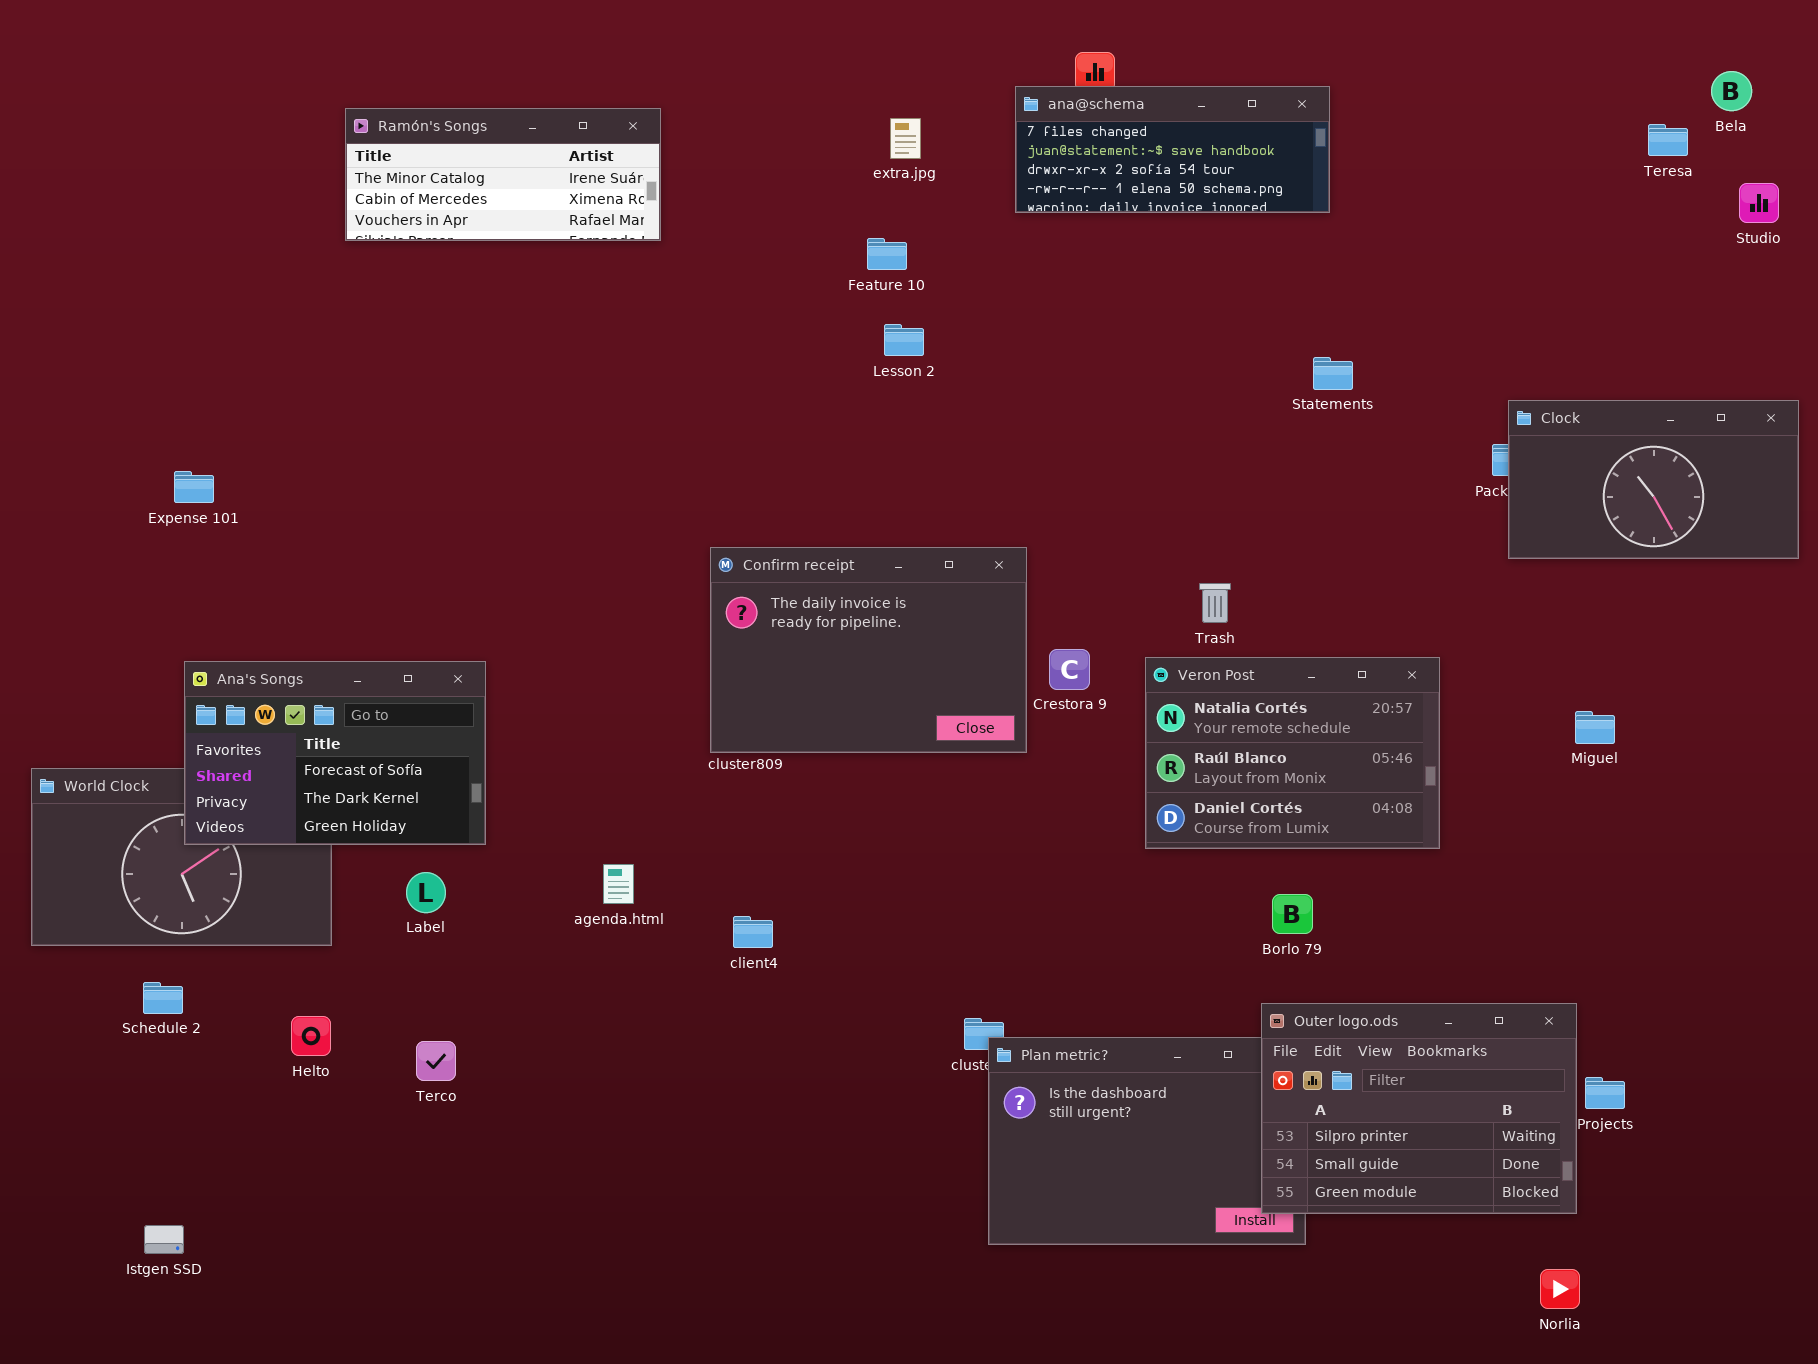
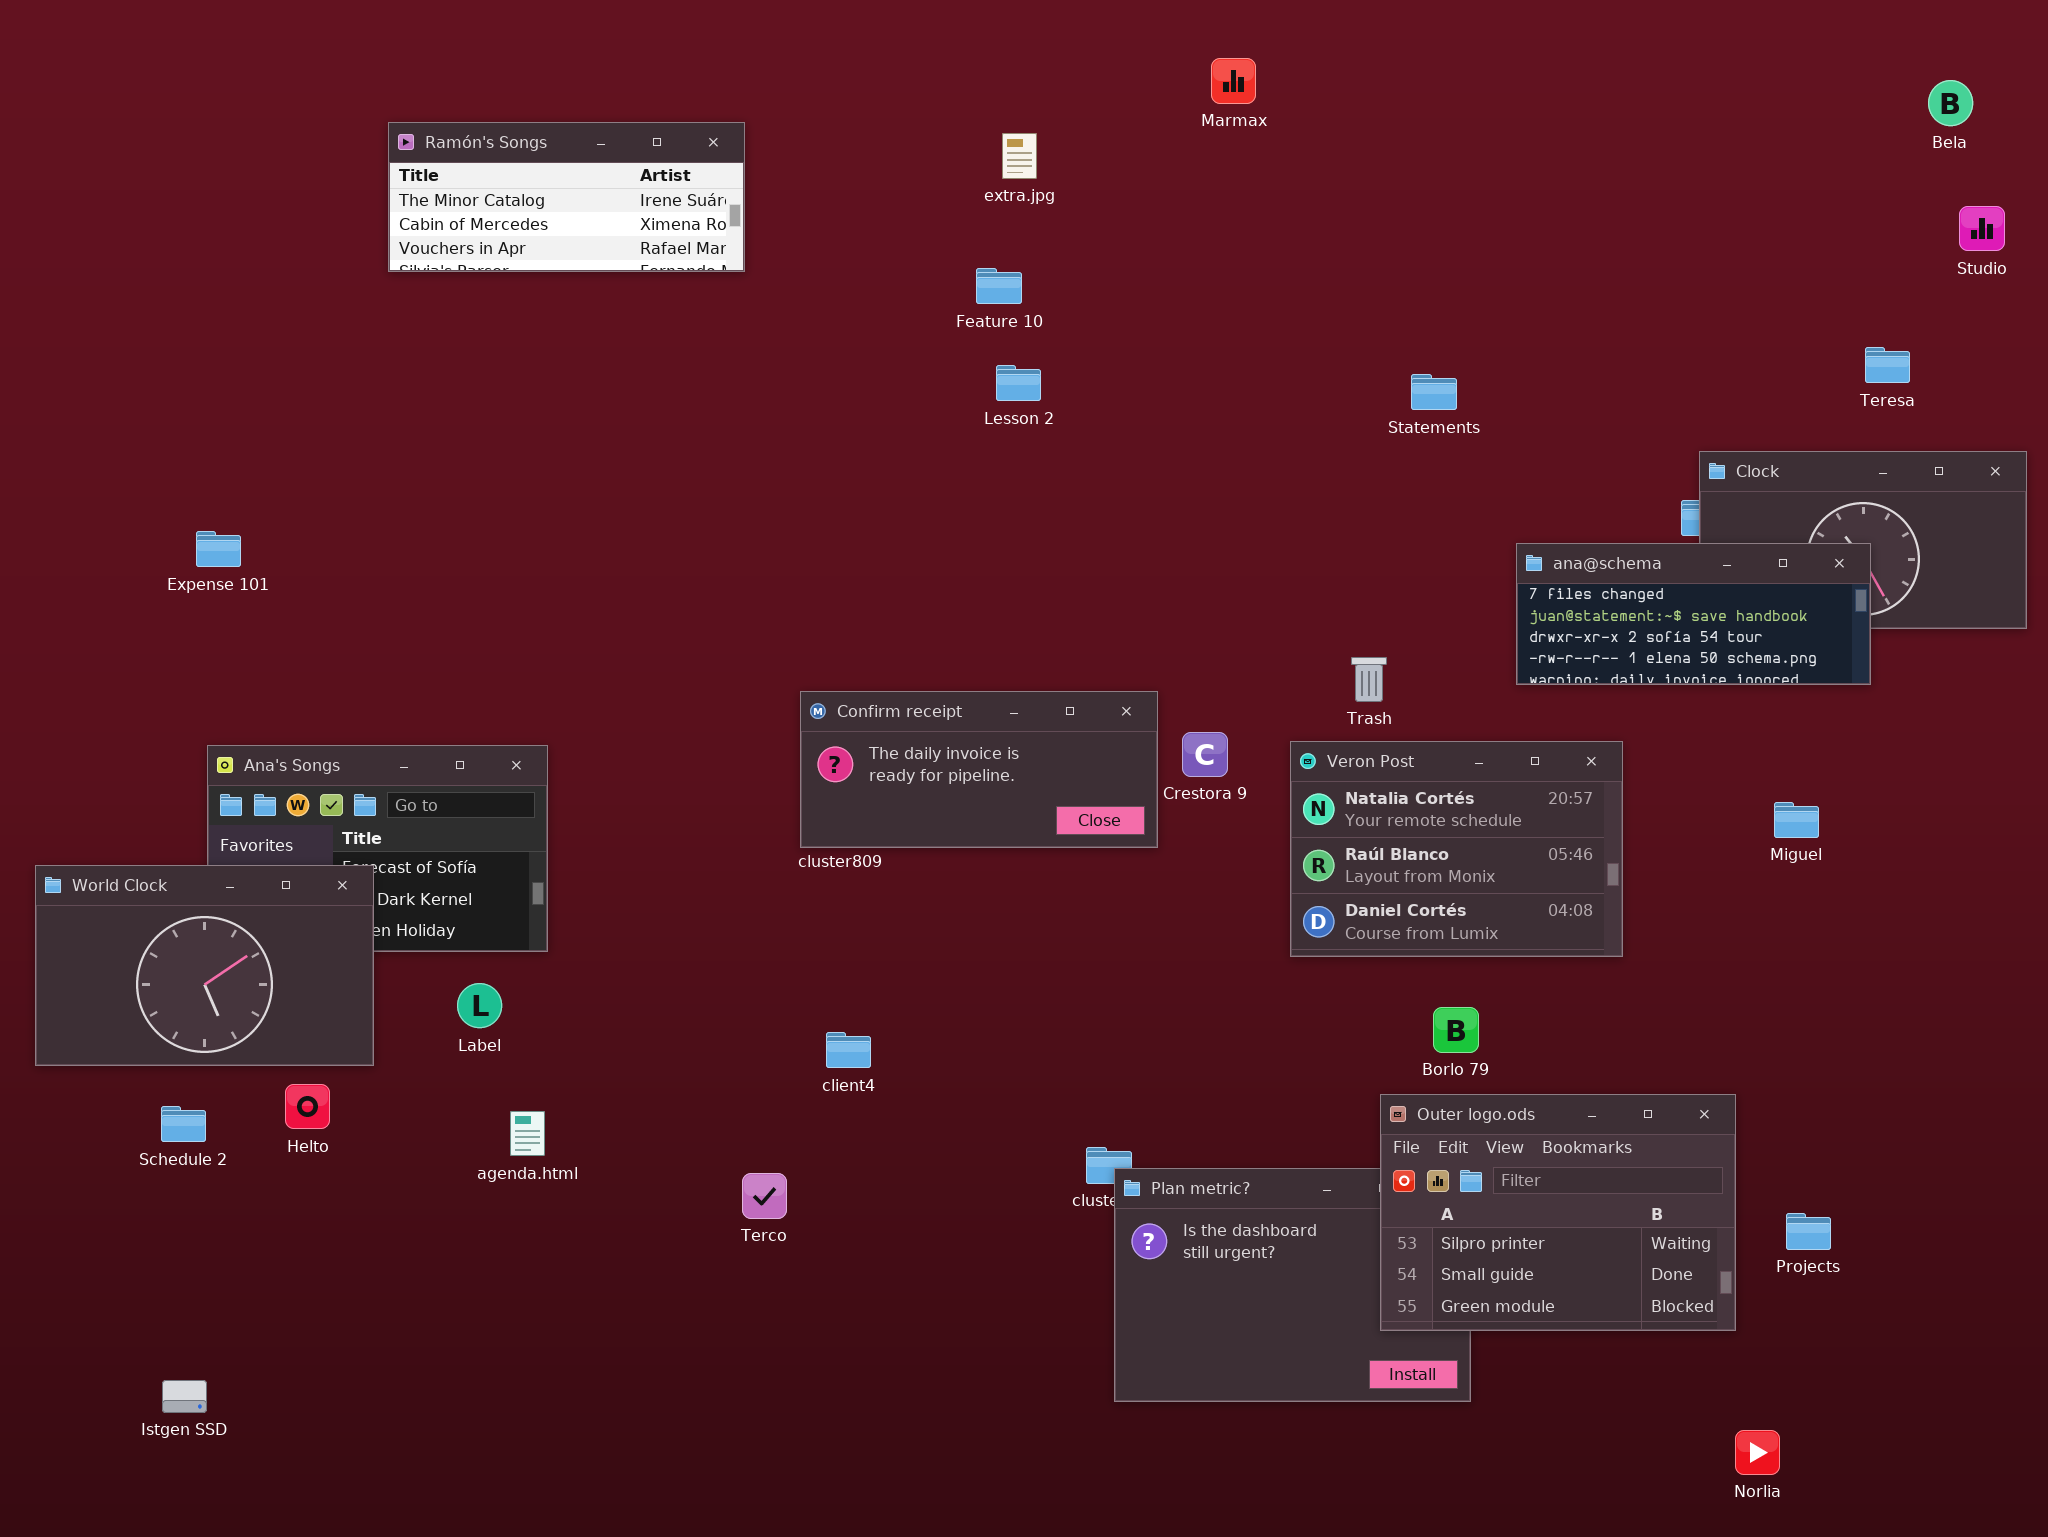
ana@schema: [1015,86,1330,213] -> [1516,543,1871,685], moved
Teresa: [1648,124,1688,156] -> [1865,347,1910,383], moved
Statements: [1313,357,1353,390] -> [1411,374,1457,410], moved
Confirm receipt: [710,547,1027,753] -> [800,691,1158,848], resized
World Clock: [31,768,332,946] -> [35,865,374,1066], raised
agenda.html: [603,864,634,904] -> [510,1111,545,1156], moved
Outer logo.ods: [1261,1003,1577,1214] -> [1380,1094,1736,1331], moved
Helto: [291,1016,331,1056] -> [285,1084,330,1129], moved
Terco: [416,1041,456,1081] -> [742,1173,787,1219], moved

